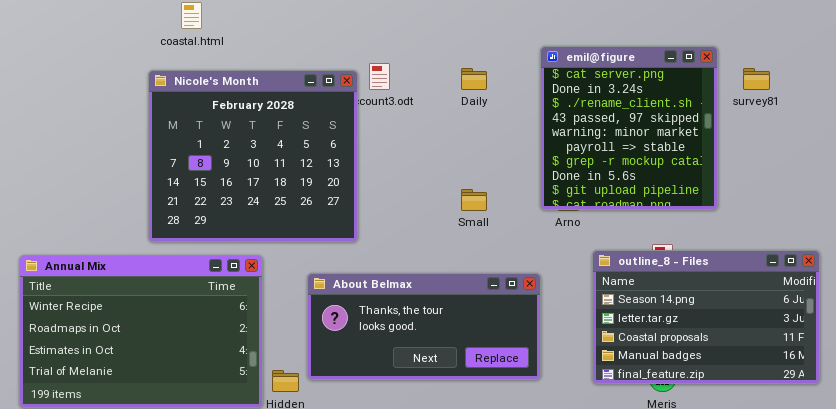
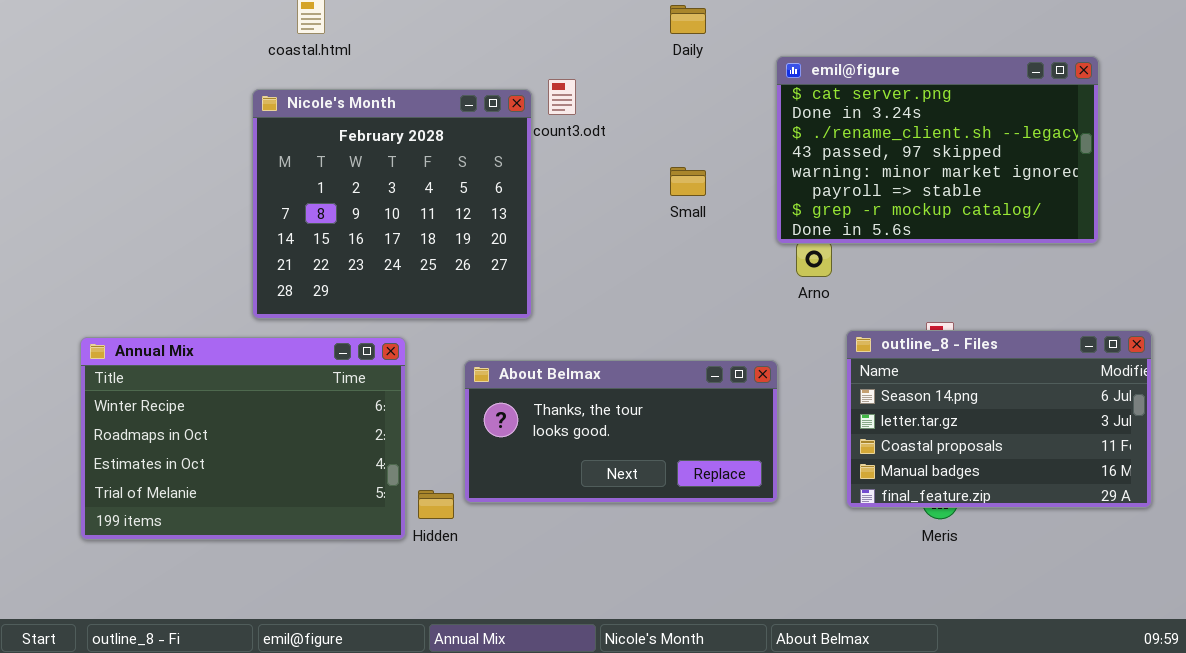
emil@figure: [540,46,718,210] -> [776,56,1099,244], resized
Daily: [461,68,487,90] -> [670,5,706,34], moved
Small: [461,189,487,211] -> [670,167,706,196], moved

